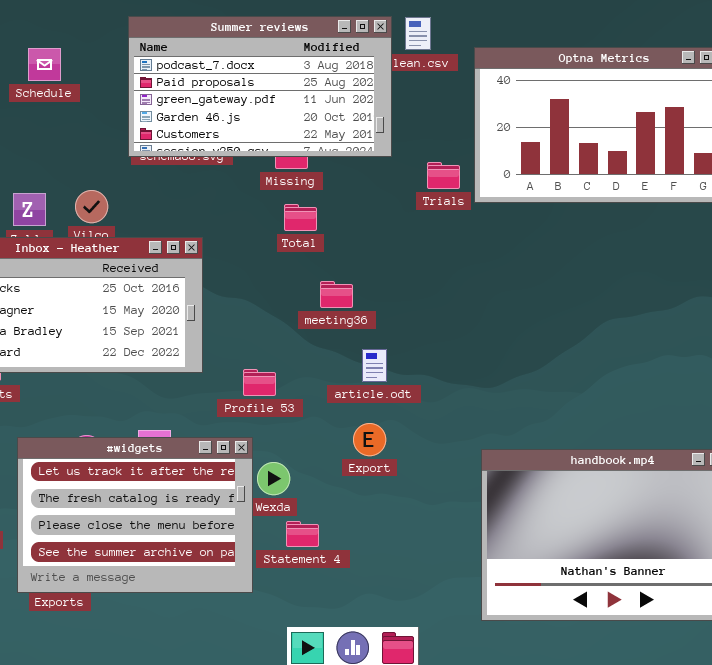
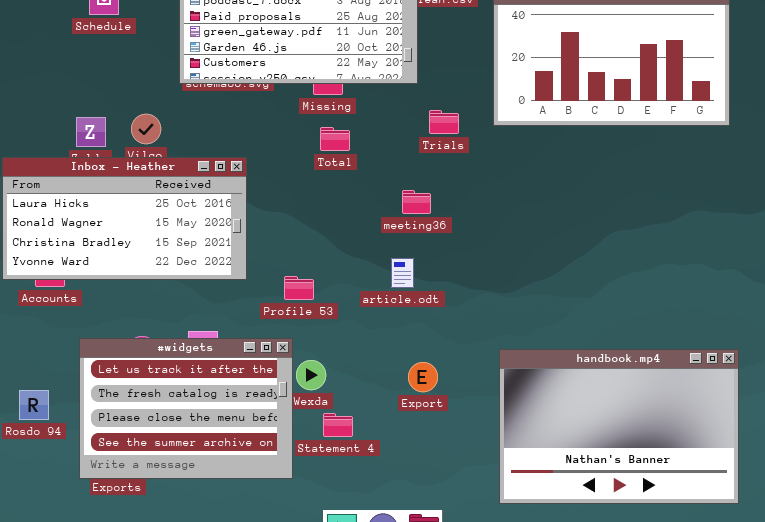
Trials: [427,162,460,189] -> [429,110,459,134], moved
meeting36: [320,281,353,308] -> [402,190,431,214], moved
Export: [353,423,386,456] -> [408,362,438,392], moved

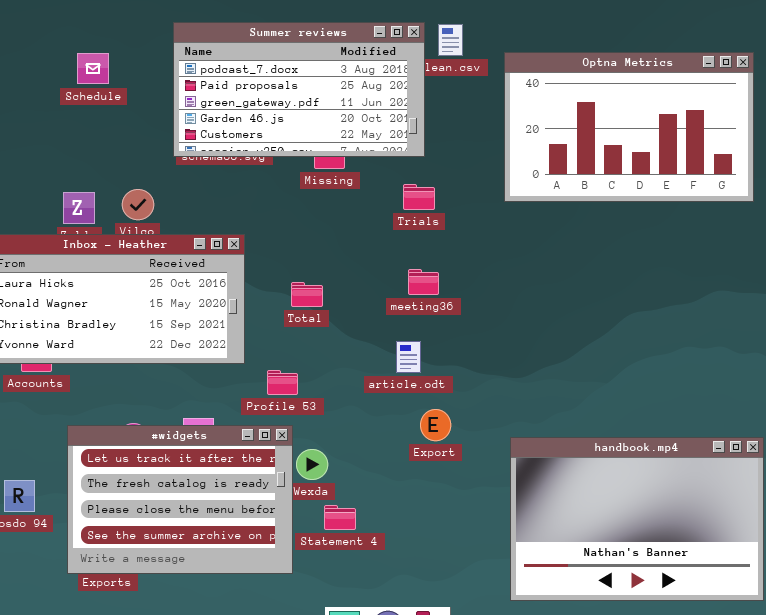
Trials: [429,110,459,134] -> [403,184,435,210], moved
Total: [320,127,350,151] -> [291,282,323,307], moved
Profile 53: [284,276,314,300] -> [267,370,298,395], moved
Export: [408,362,438,392] -> [420,409,451,441], moved

